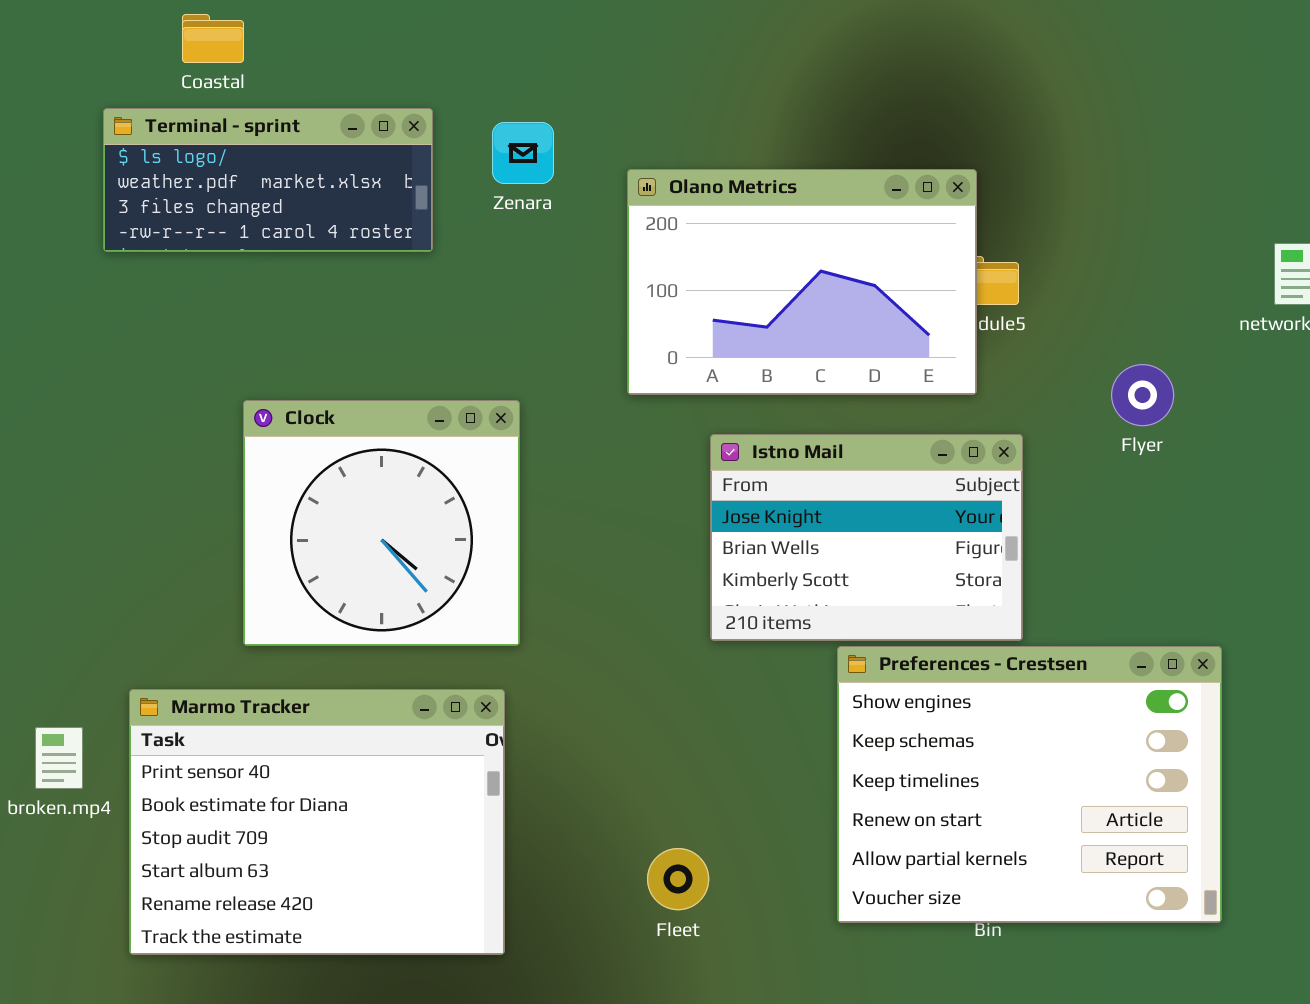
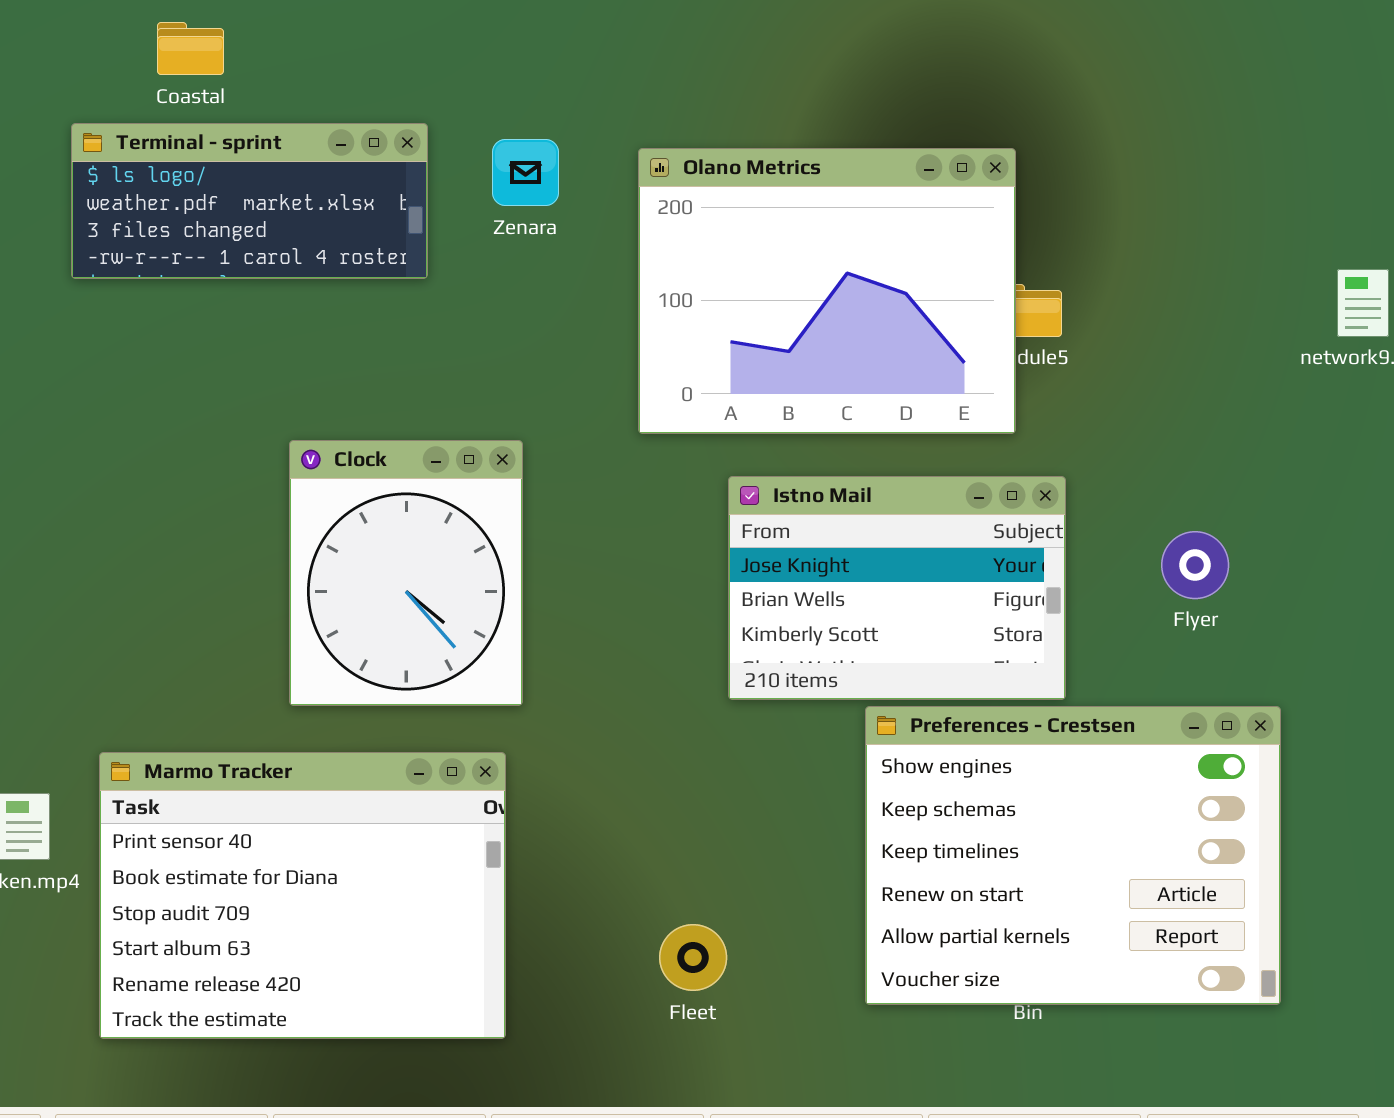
Olano Metrics: [627,169,977,395] -> [638,148,1016,434], resized
Flyer: [1111,364,1174,426] -> [1161,531,1229,599], moved
Clock: [243,400,520,646] -> [289,440,523,706], resized

